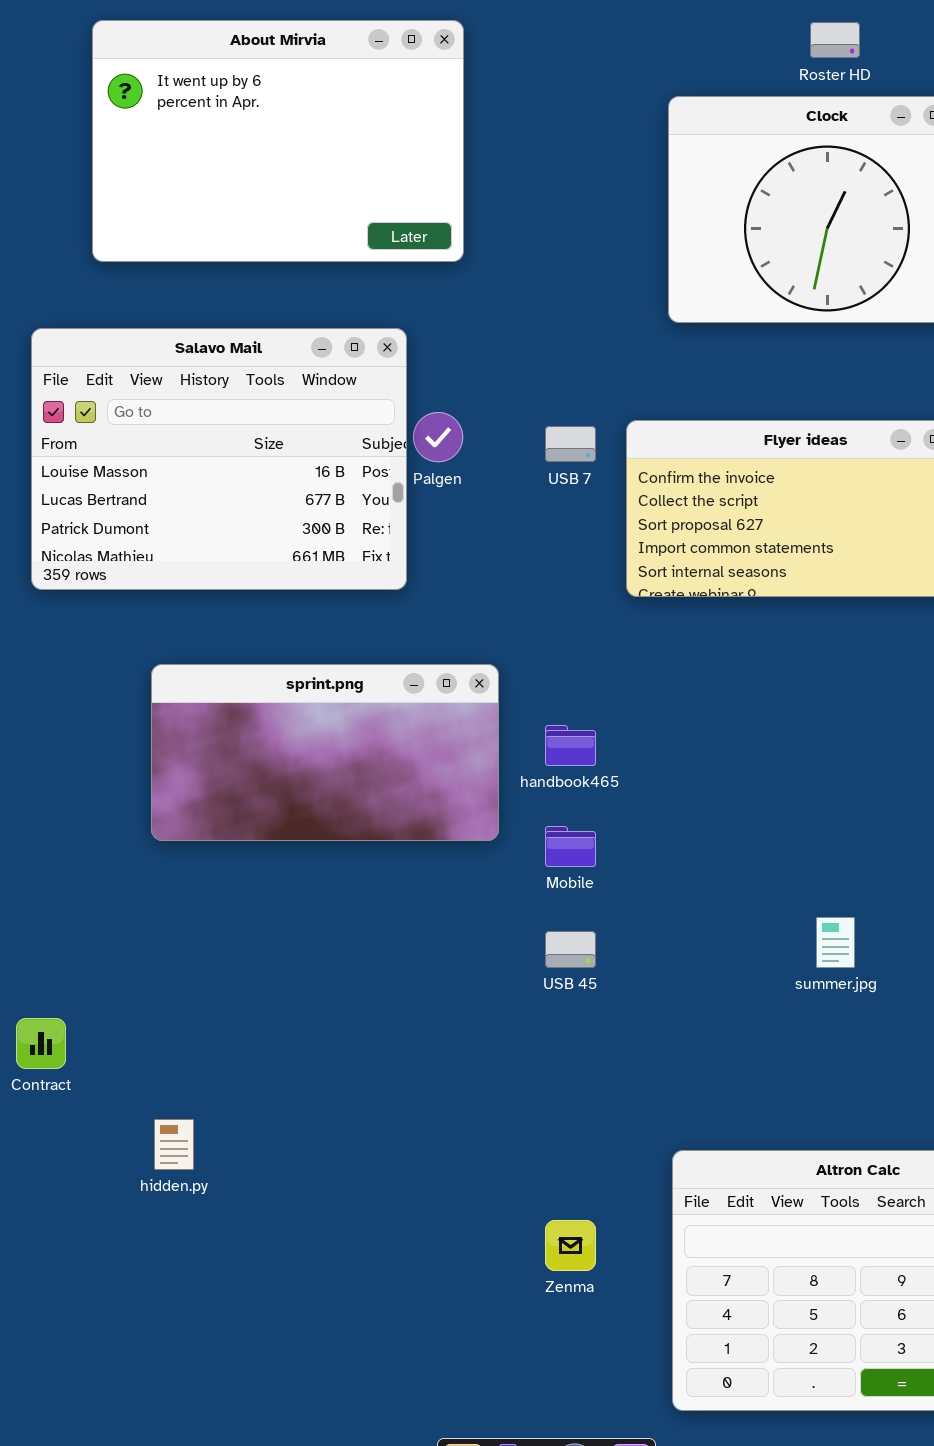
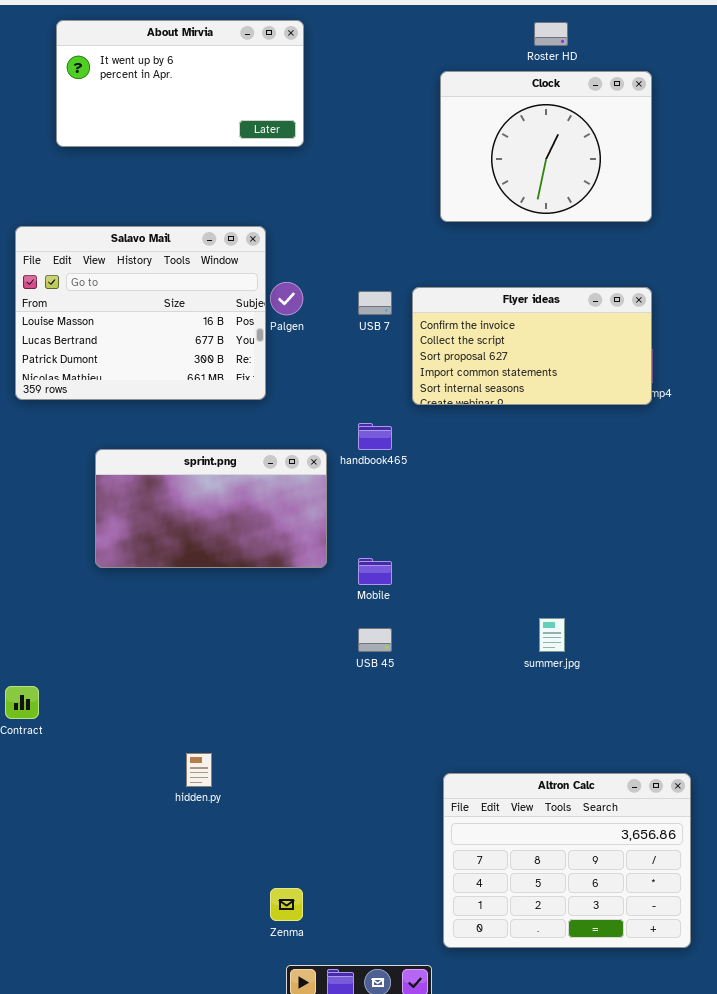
About Mirvia: [92,20,464,262] -> [56,20,304,147], resized
handbook465: [545,725,596,766] -> [358,423,392,450], moved
hidden.py: [154,1119,194,1170] -> [186,753,212,787], moved
Zenma: [545,1220,596,1271] -> [270,888,303,921], moved

